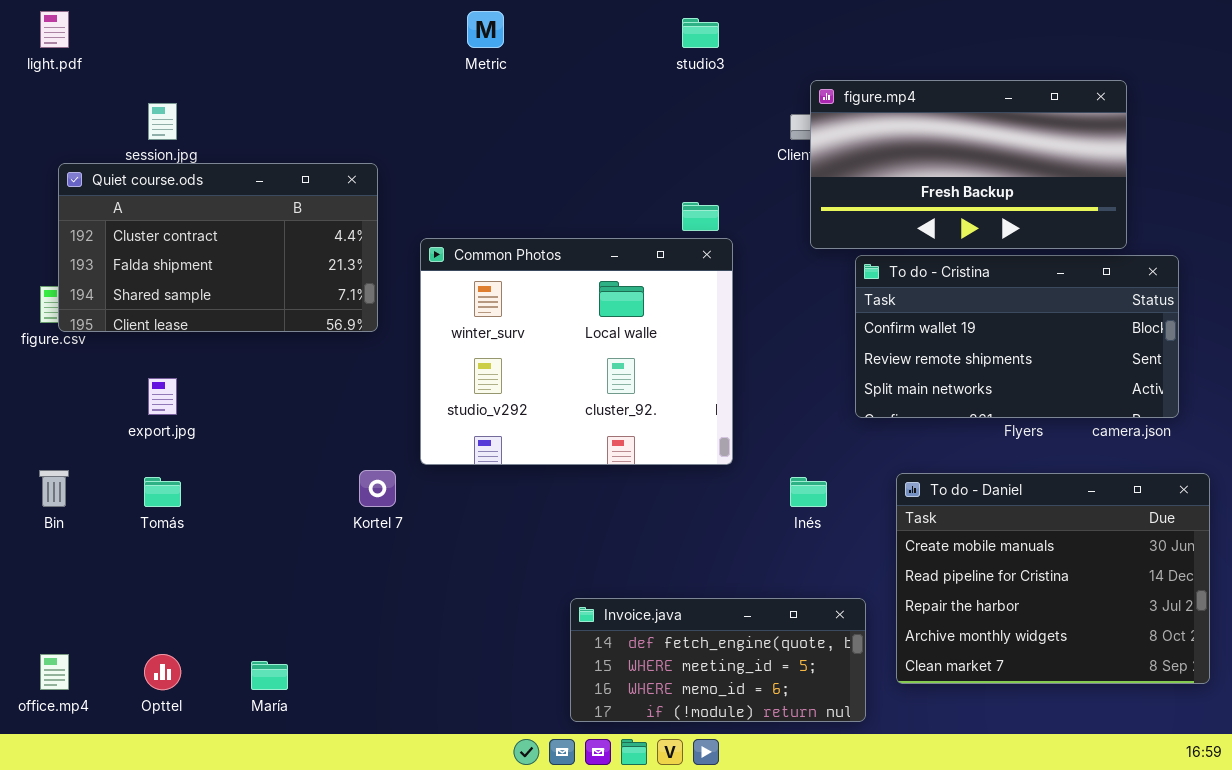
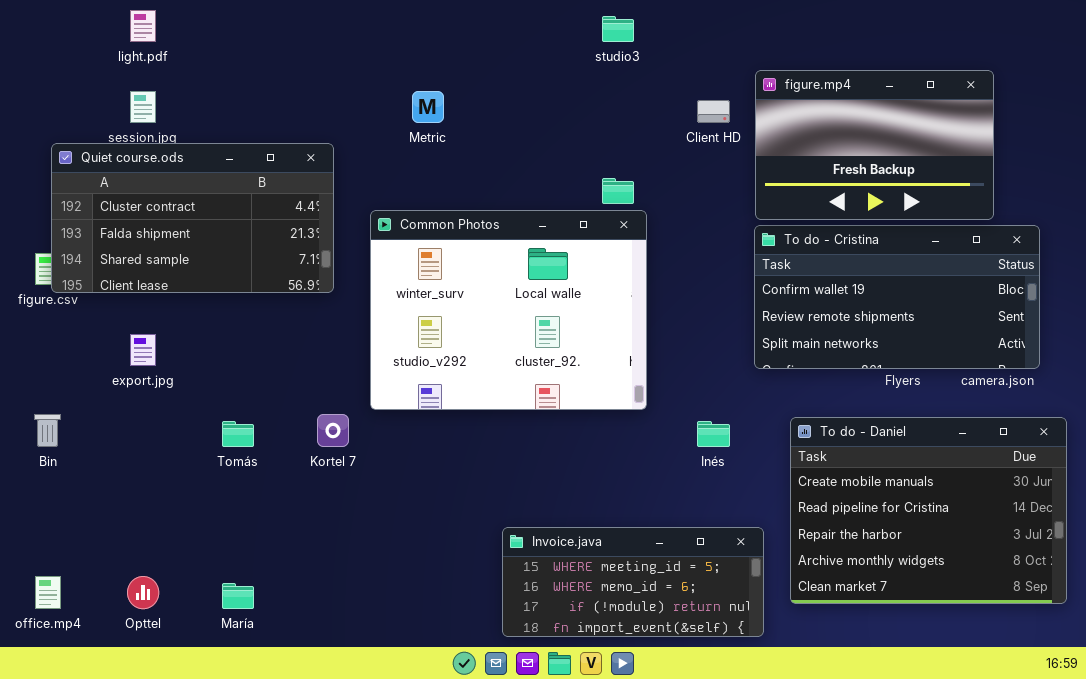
light.pdf: [40,11,69,48] -> [130,10,156,42], moved
Metric: [467,11,504,48] -> [412,91,444,123], moved
figure.mp4: [810,80,1127,249] -> [755,70,994,220], resized
Tomás: [144,477,181,507] -> [222,421,254,447], moved
Invoice.java: [570,598,866,722] -> [502,527,764,637], scrolled down 1 row

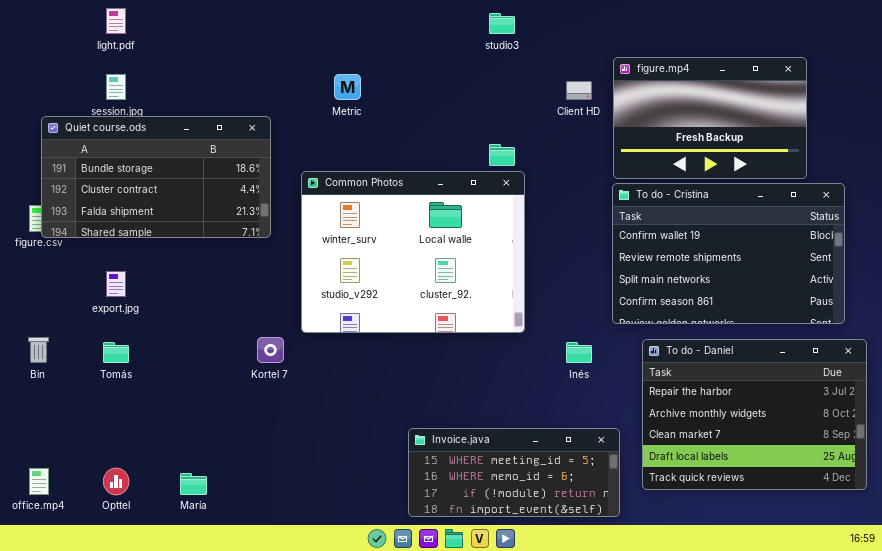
Quiet course.ods: [51,143,334,293] -> [41,116,271,238], scrolled up 1 row
To do - Cristina: [754,225,1040,369] -> [612,183,845,324], resized
To do - Daniel: [790,417,1067,604] -> [642,339,867,490], scrolled down 2 rows
Tomás: [222,421,254,447] -> [103,342,129,363], moved

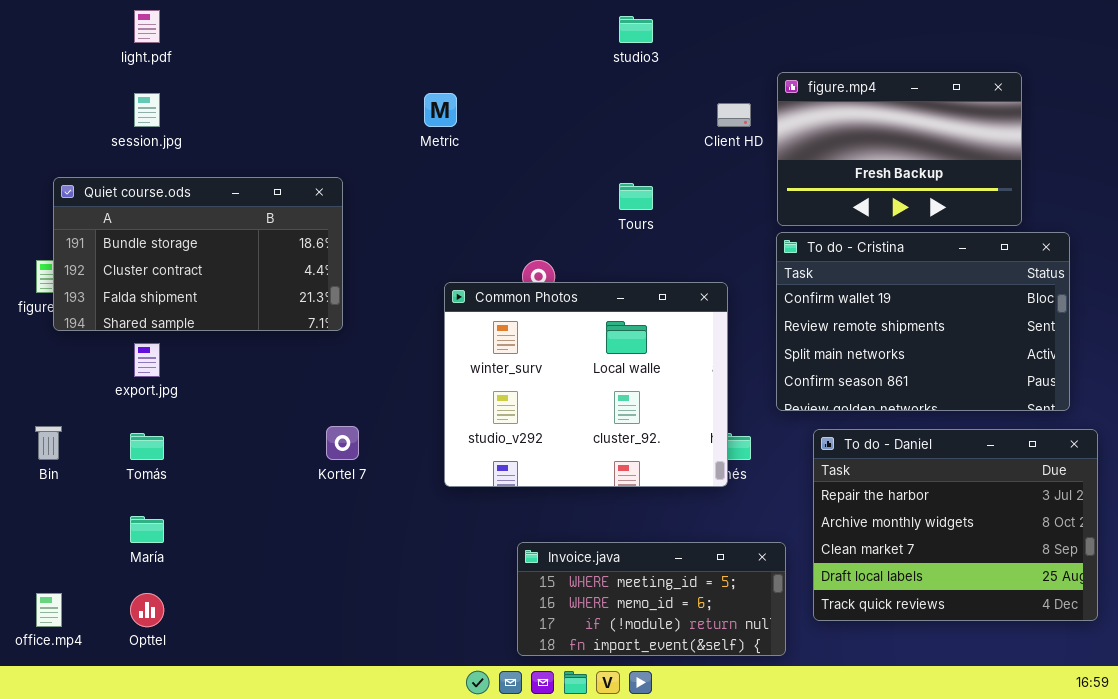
Quiet course.ods: [41,116,271,238] -> [53,177,343,331], moved
Common Photos: [301,171,525,333] -> [444,282,728,487], moved
María: [180,473,207,495] -> [130,516,164,543], moved

